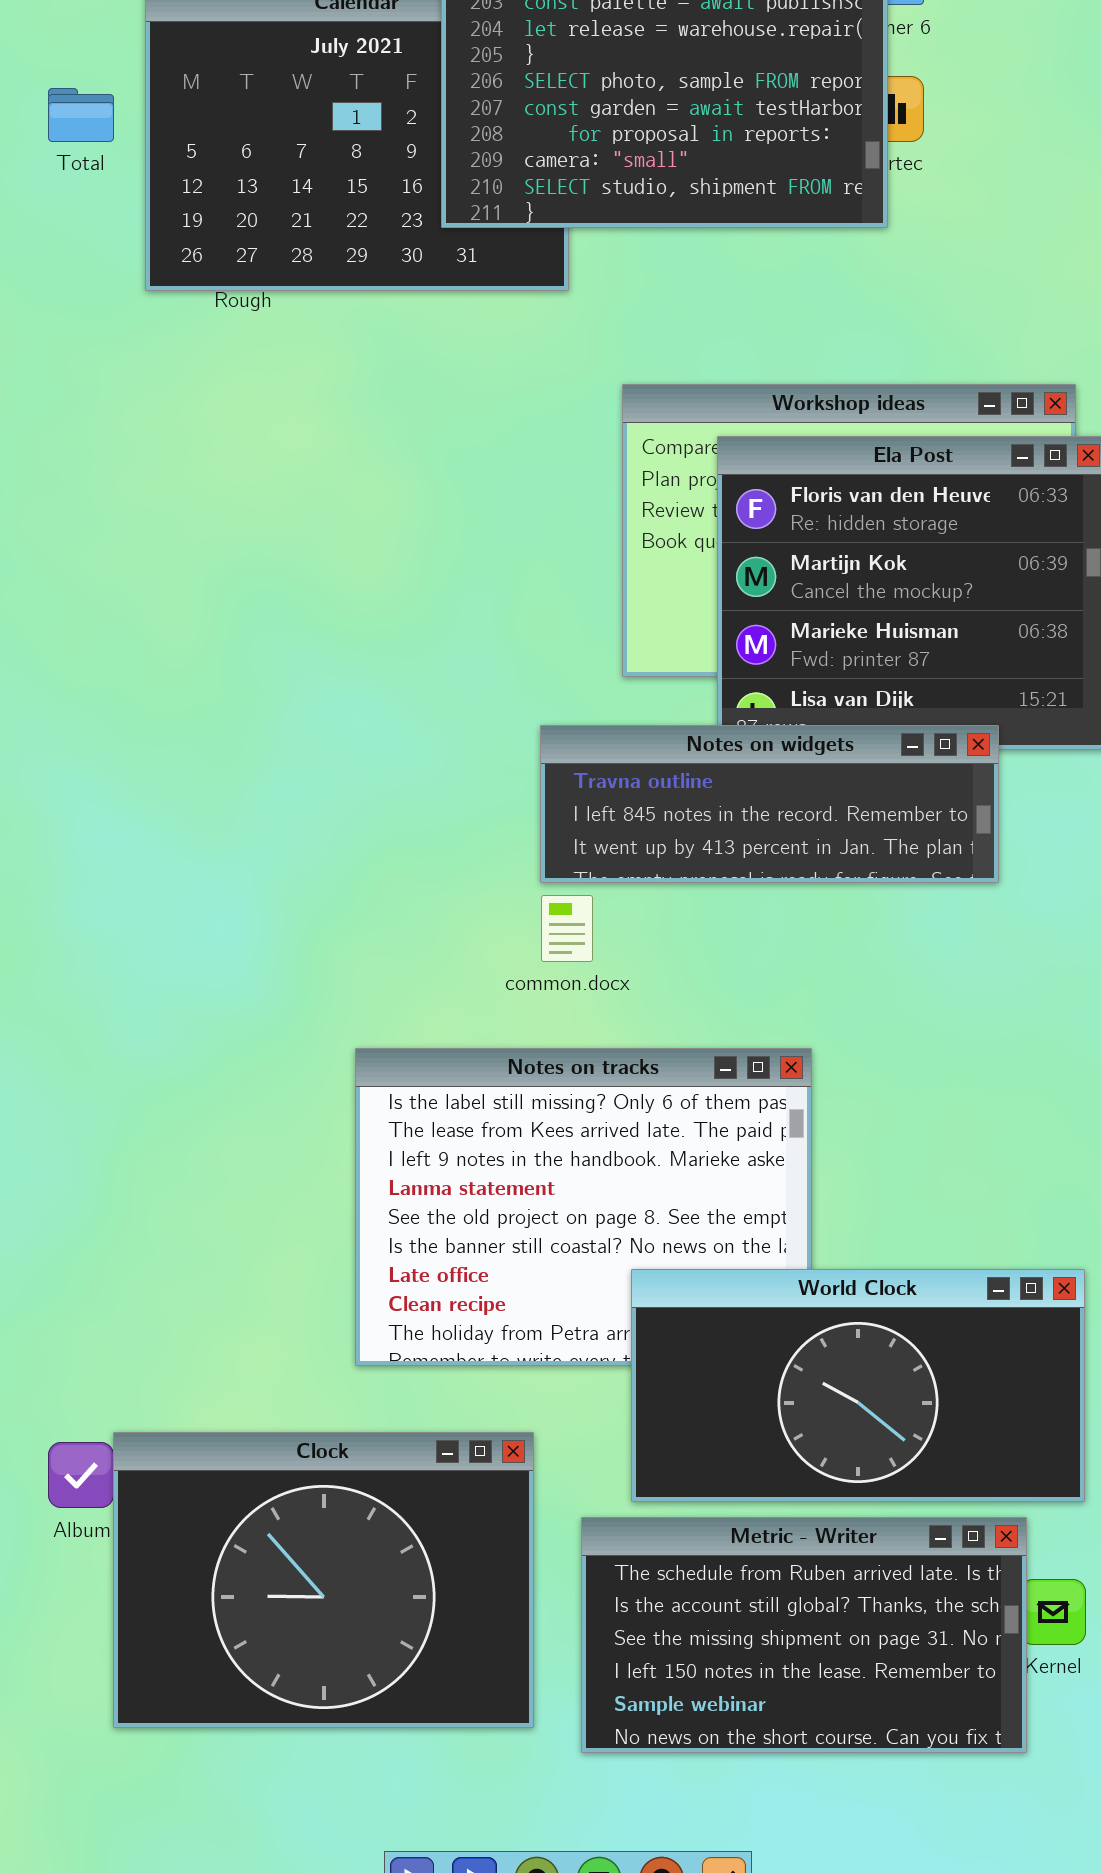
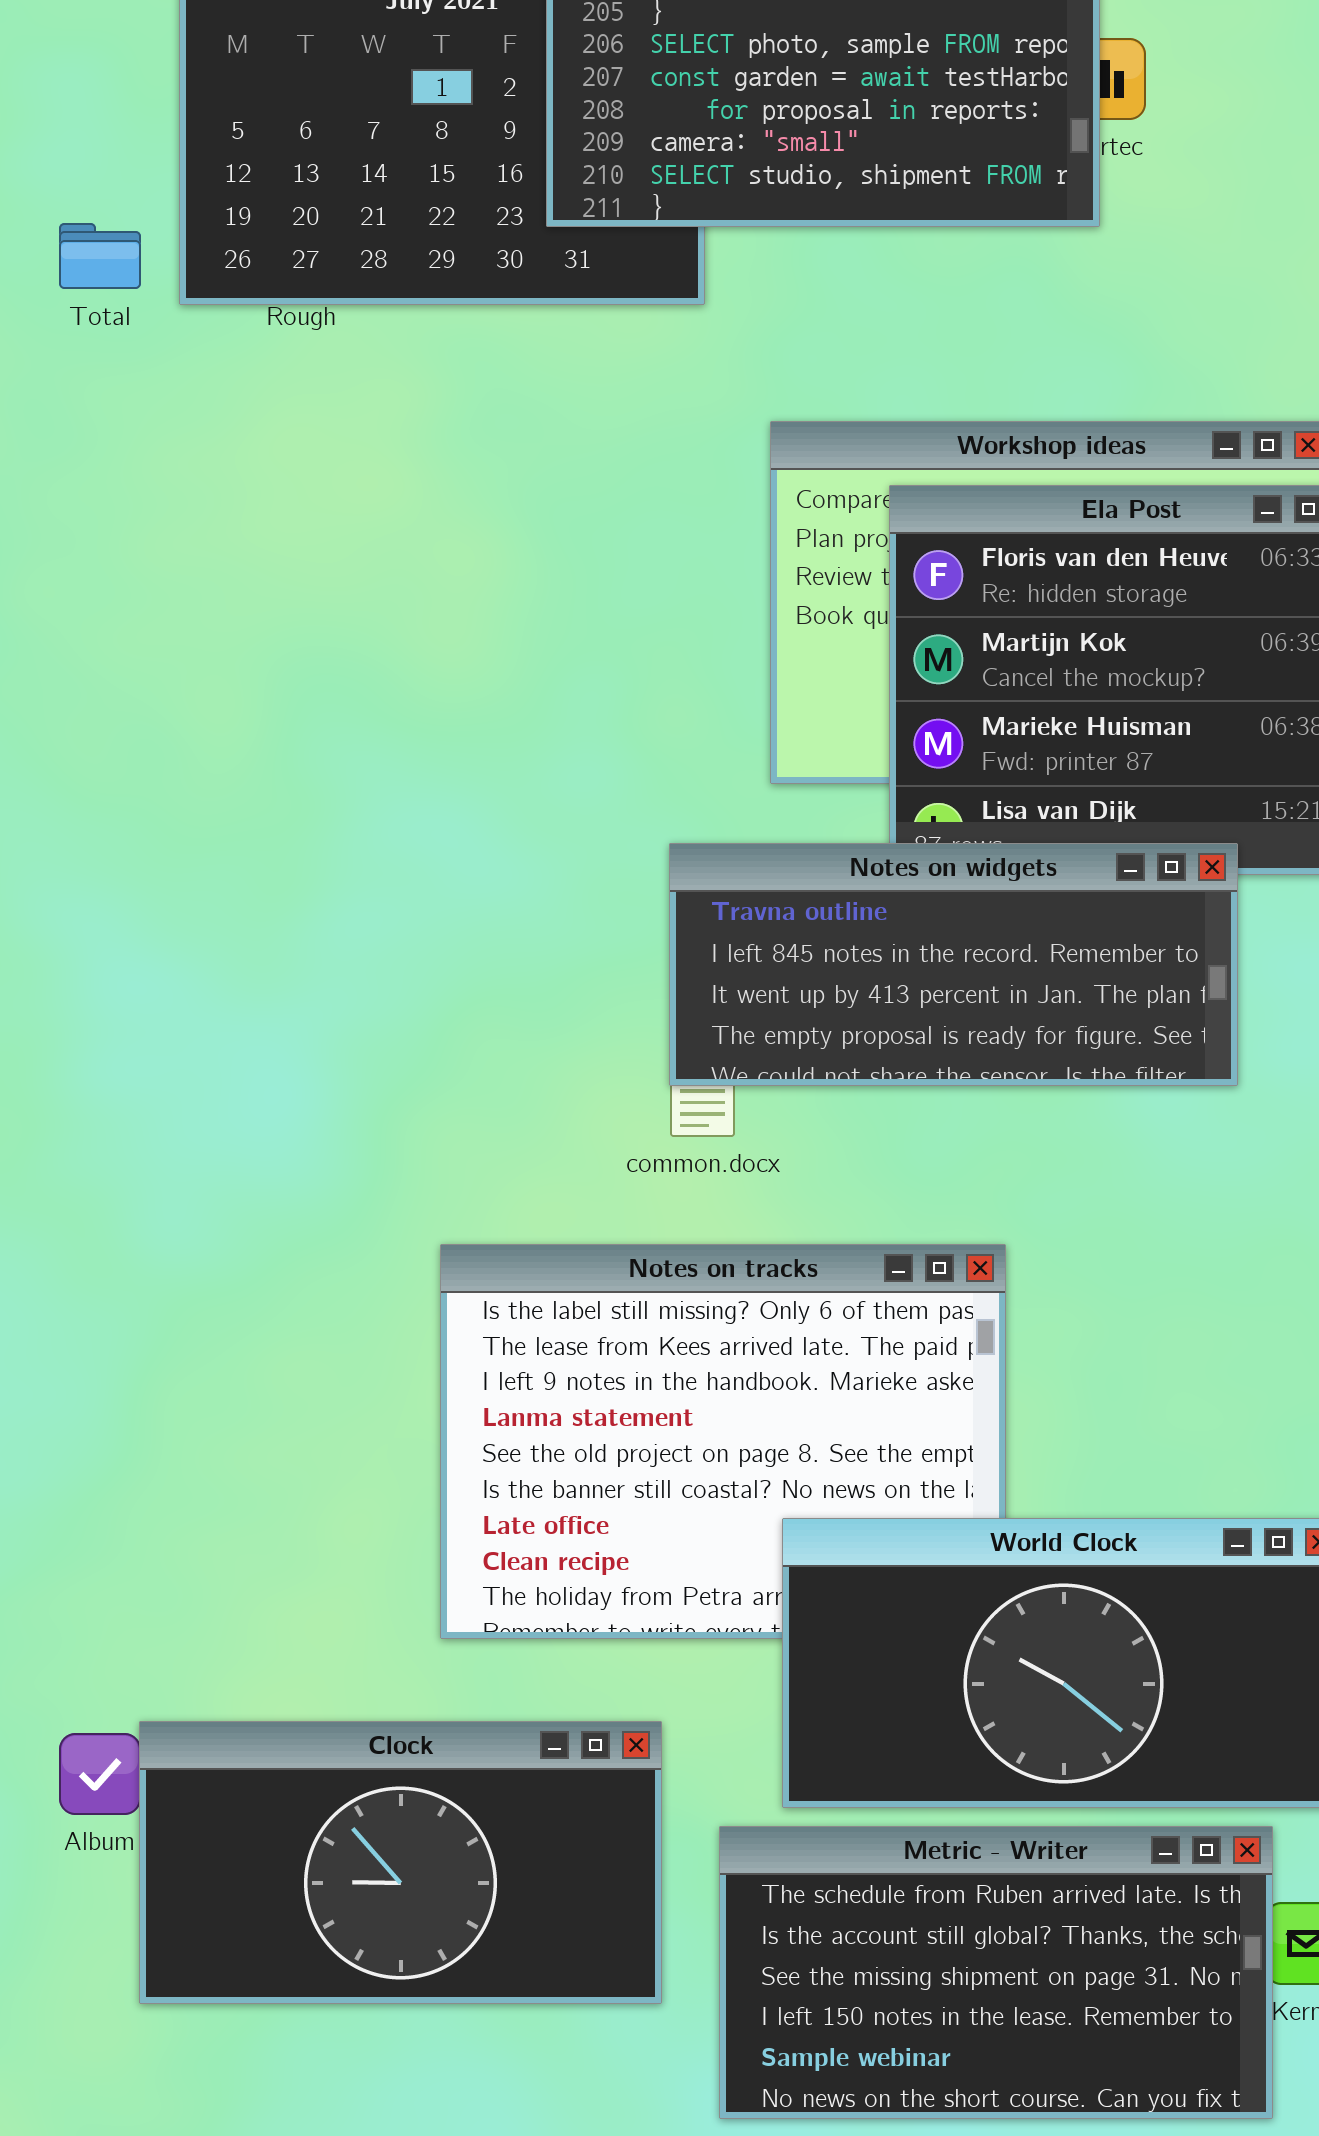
Total: [48,88,114,142] -> [59,223,141,289], moved
Notes on widgets: [540,725,999,883] -> [669,843,1238,1086], resized
Clock: [113,1432,534,1728] -> [139,1721,662,2004], resized

